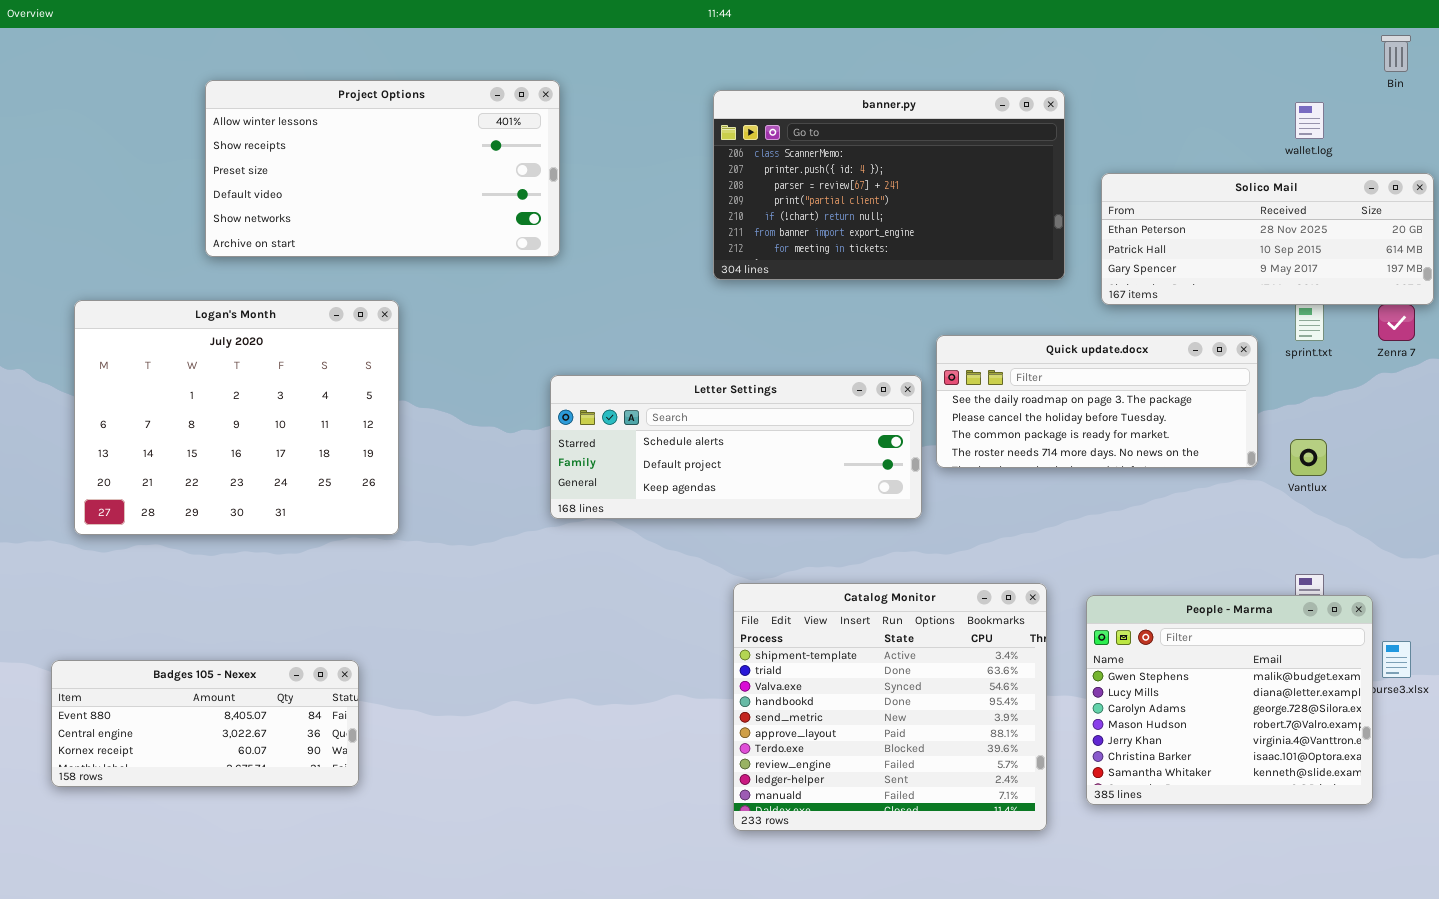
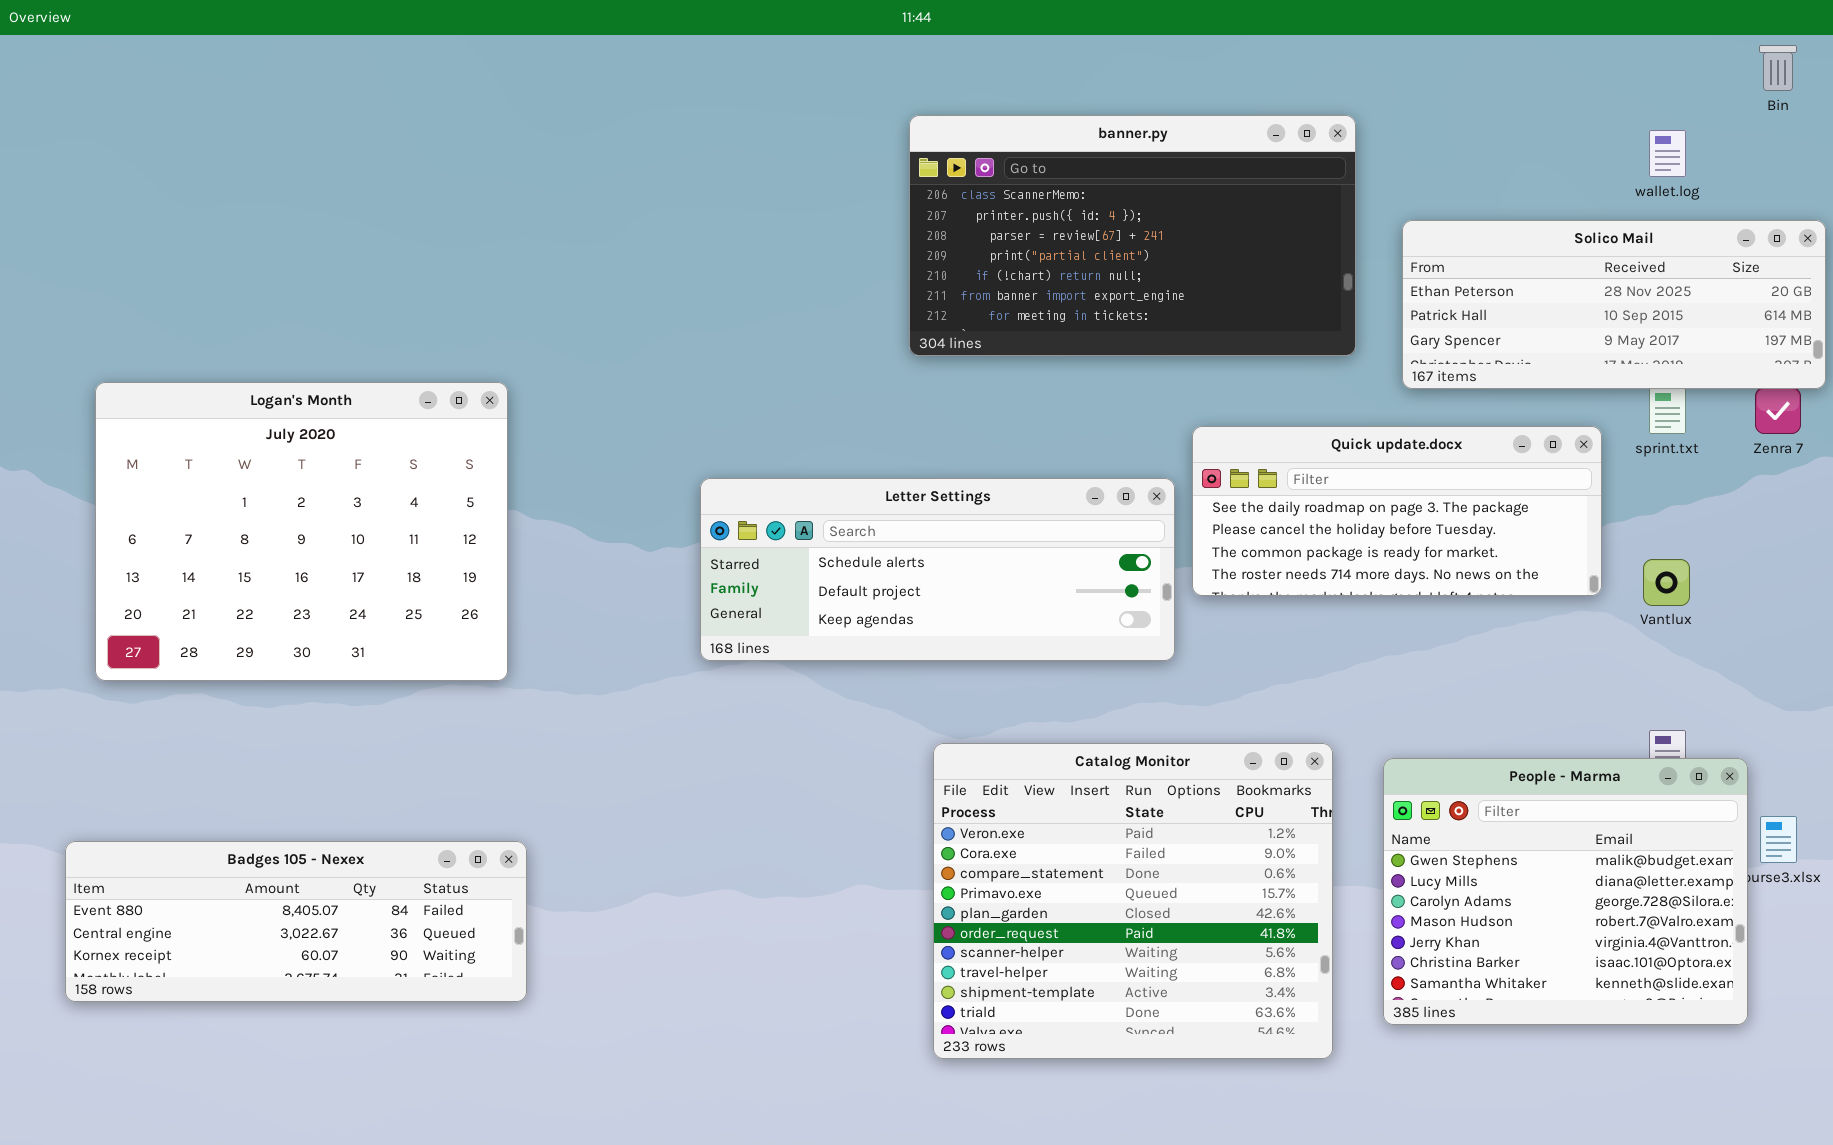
Project Options: [205,80,560,257] -> none, closed
Catalog Monitor: [733,583,1047,831] -> [933,743,1333,1059], scrolled up 8 rows
Badges 105 - Nexex: [51,660,359,787] -> [65,841,527,1002], resized

